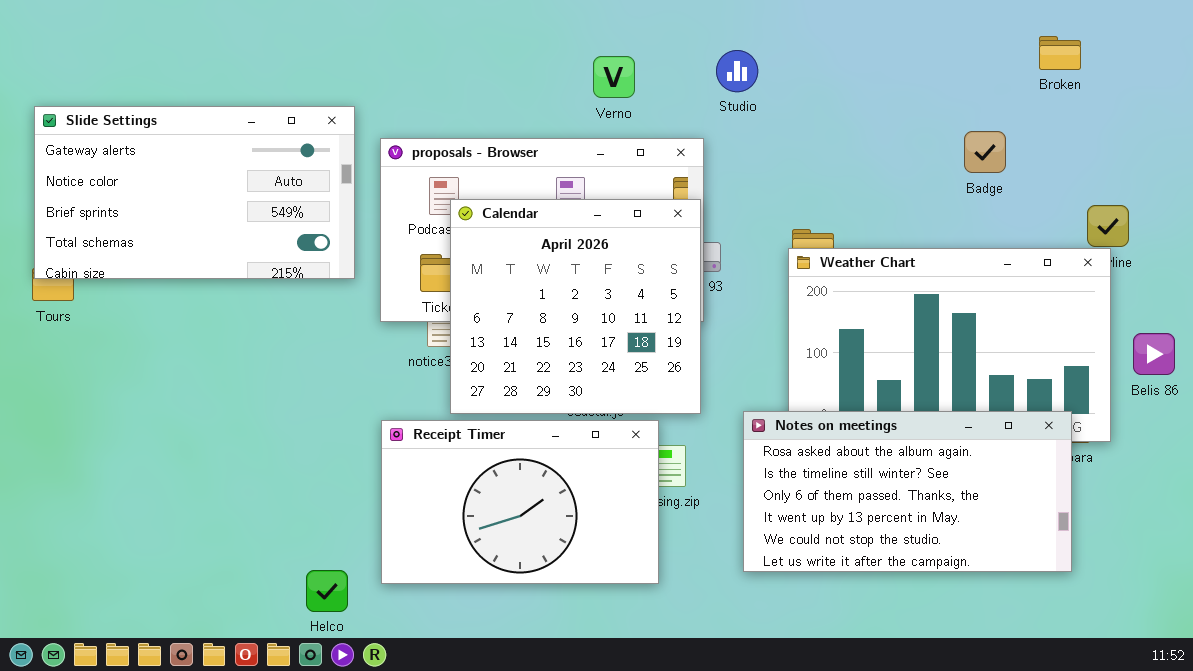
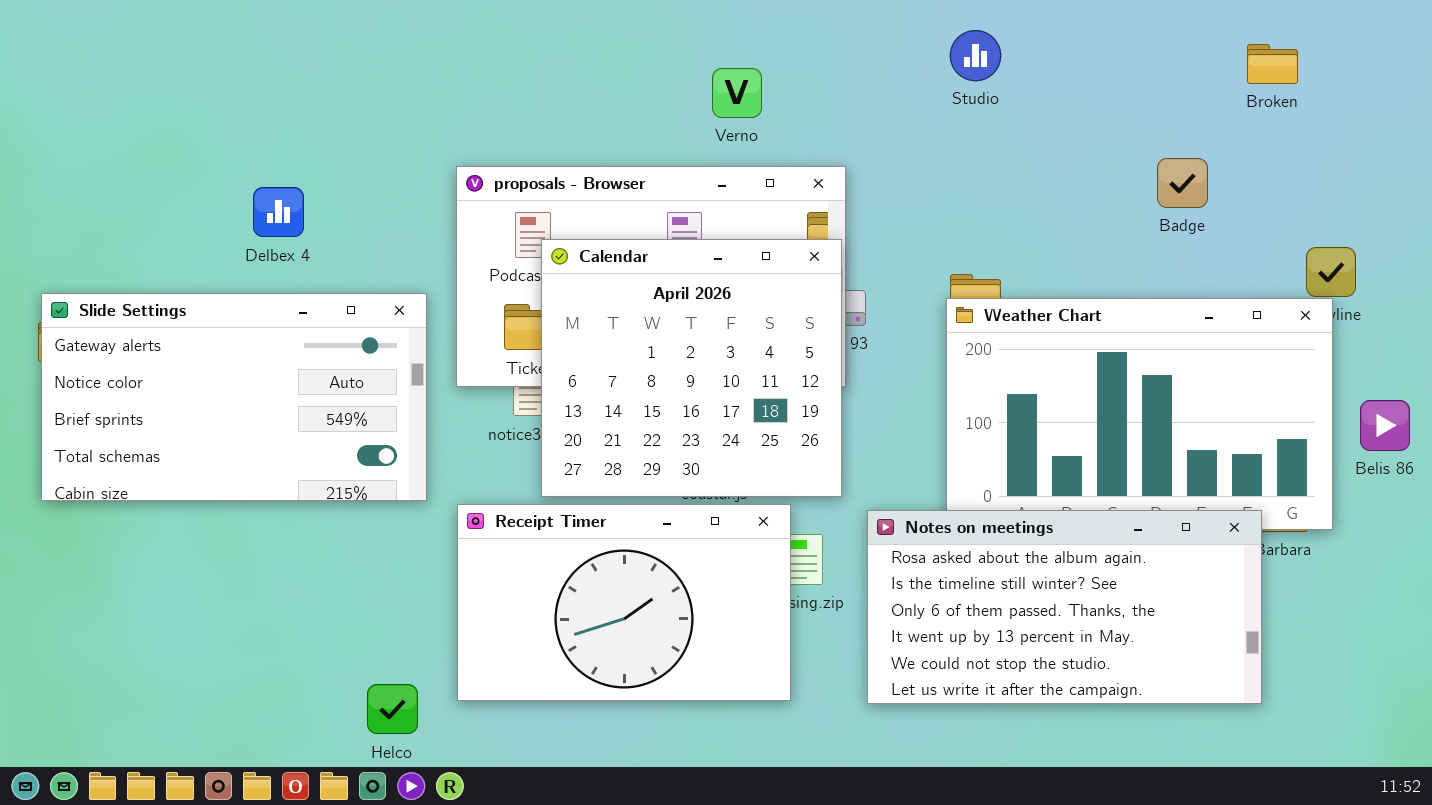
Studio: [716,50,758,92] -> [950,30,1001,81], moved
Slide Settings: [34,106,355,279] -> [41,293,427,501], moved
Notes on meetings: [743,411,1072,572] -> [867,510,1262,704], moved

